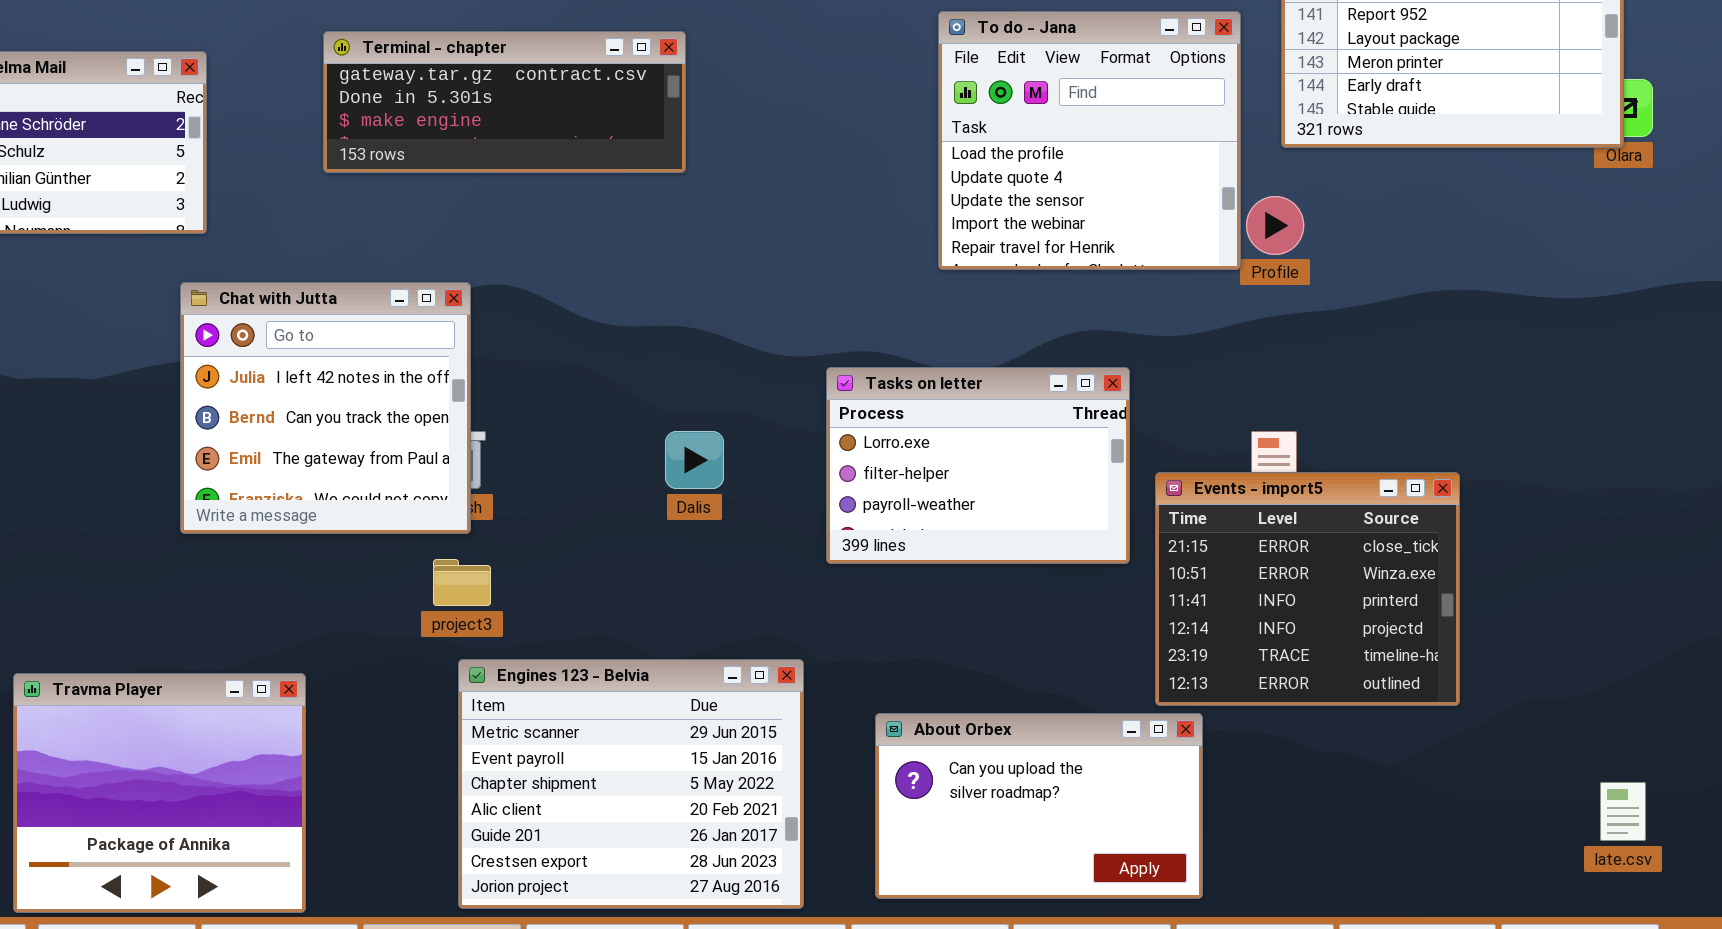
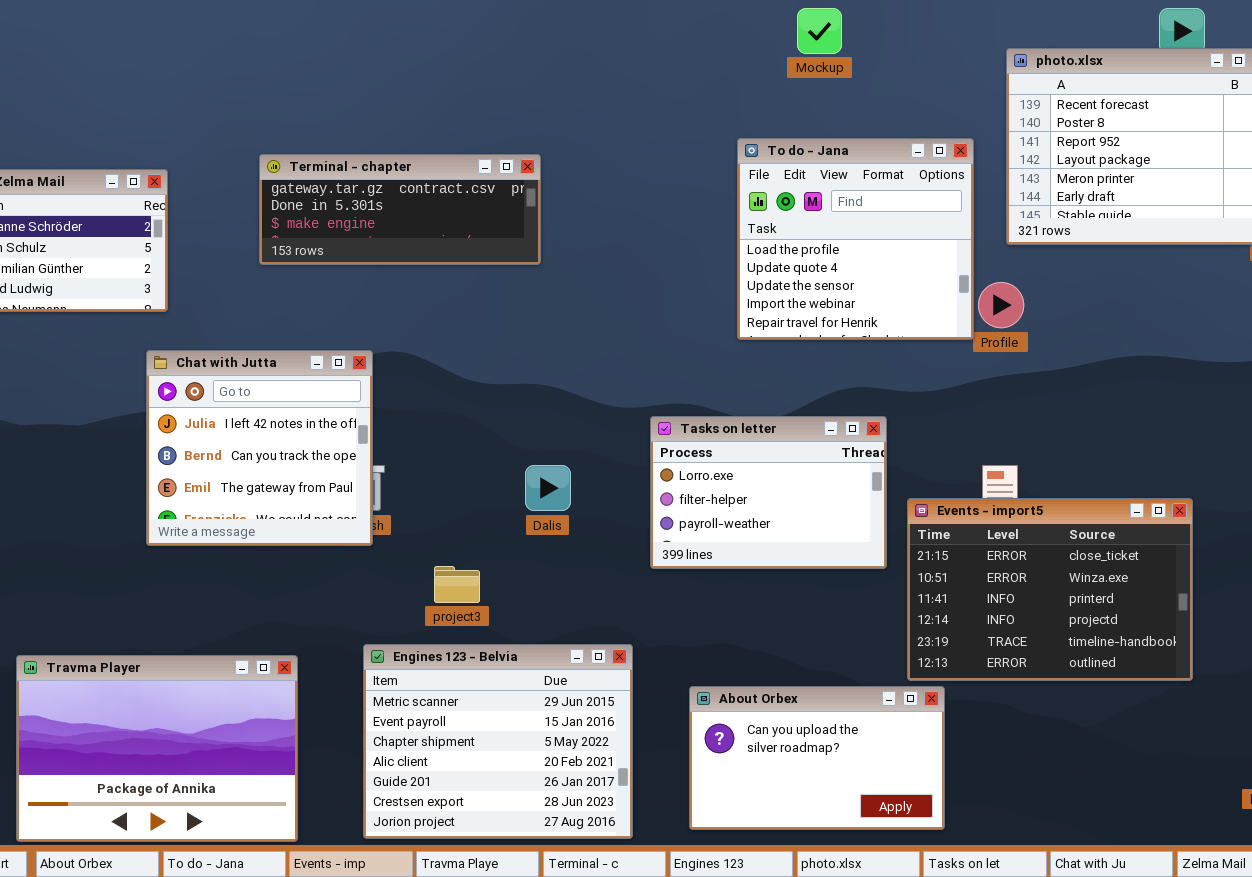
Events - import5: [1155,472,1460,706] -> [907,498,1193,681], resized
project3: [433,559,491,606] -> [434,566,480,603], moved
Travma Player: [13,673,306,913] -> [16,655,298,842], resized

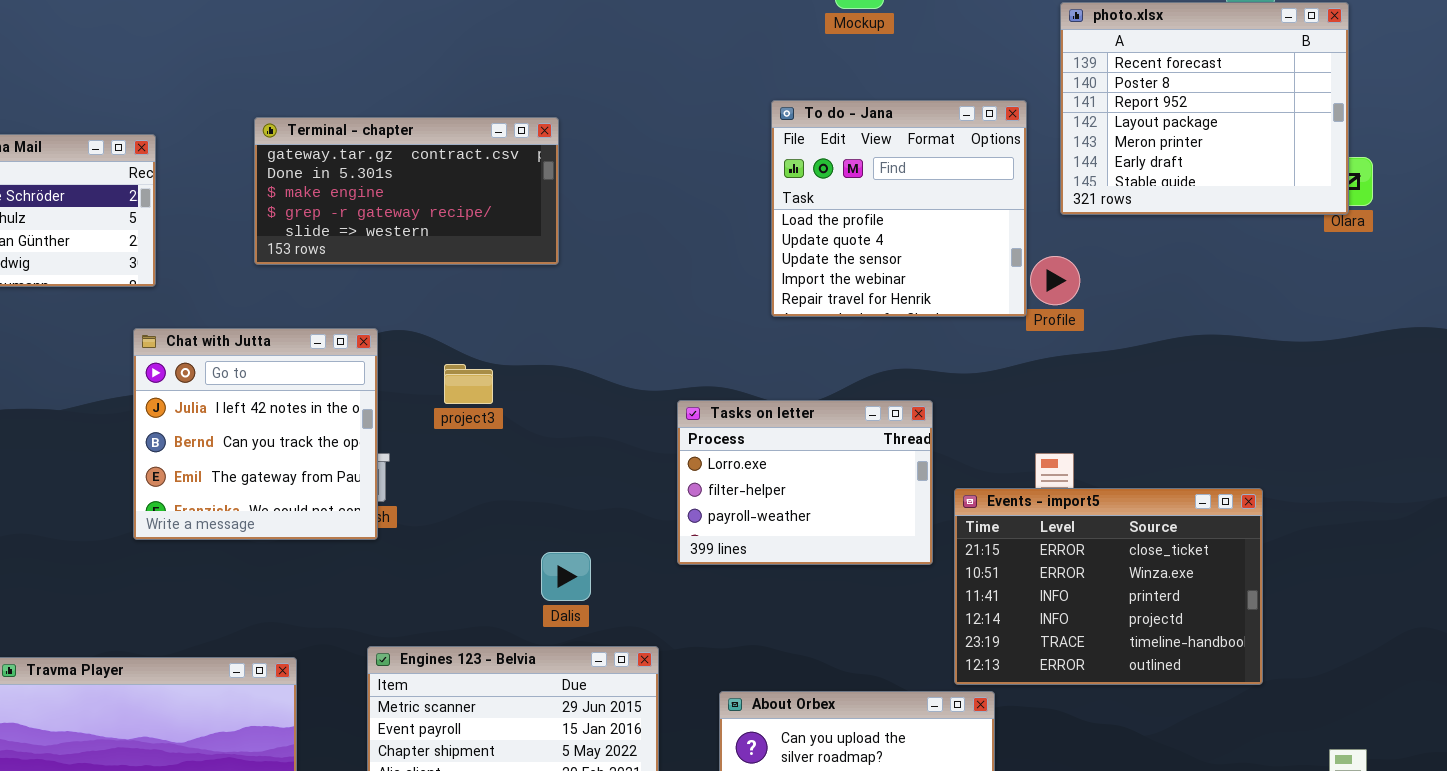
Terminal - chapter: [259,154,541,265] -> [254,117,559,265], resized
Dalis: [525,465,571,511] -> [541,552,591,601], moved
project3: [434,566,480,603] -> [444,364,493,404], moved

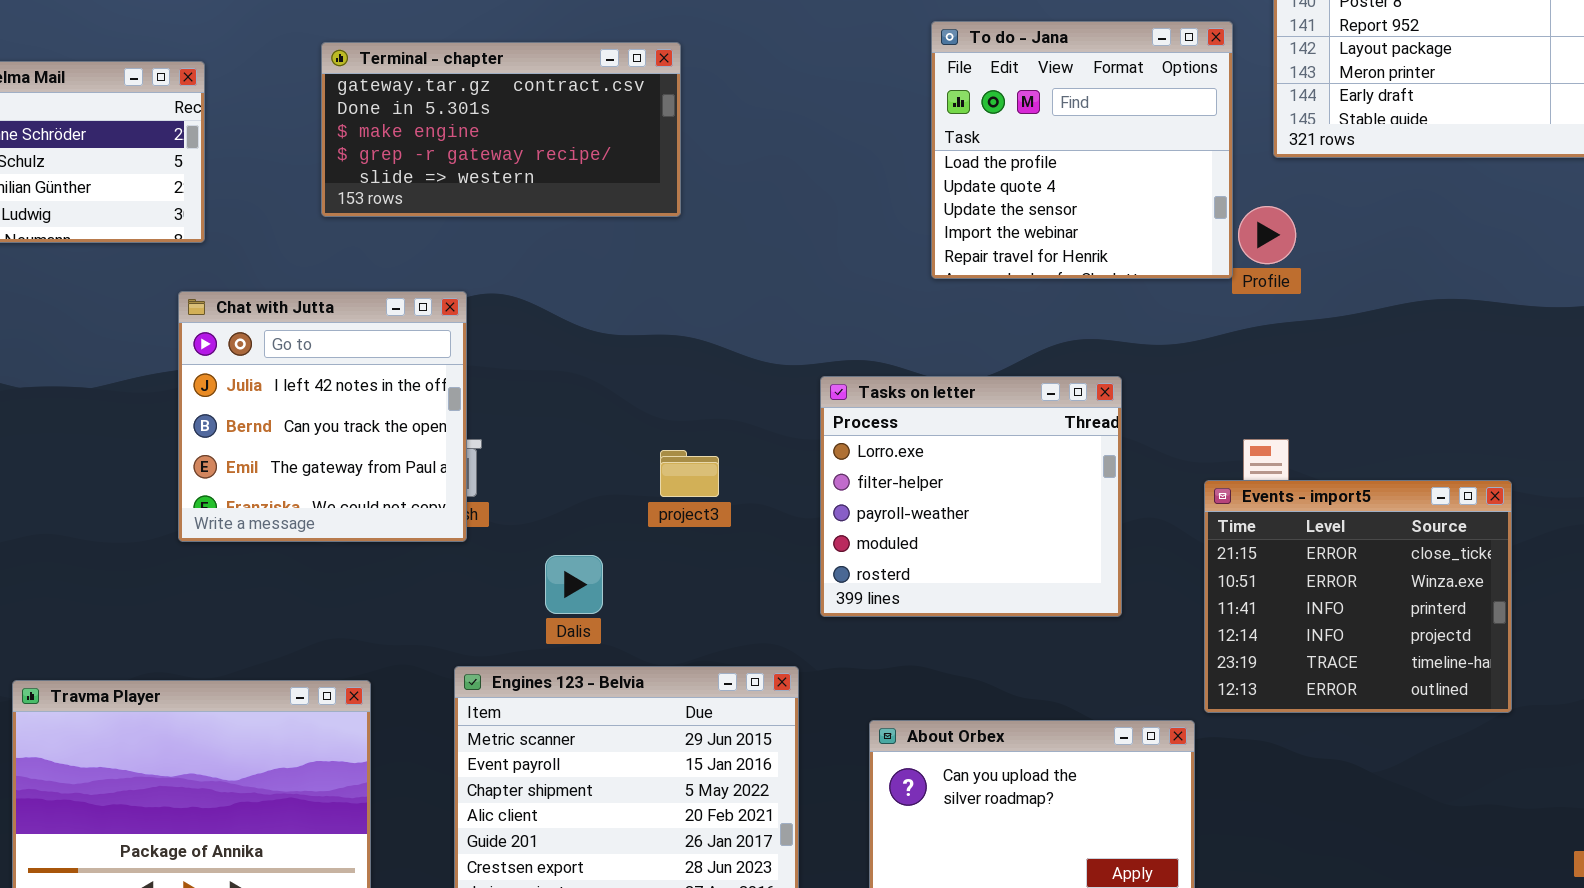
project3: [444,364,493,404] -> [660,450,719,497], moved
Tasks on letter: [677,400,933,565] -> [820,376,1122,617], resized
Events - import5: [954,488,1263,685] -> [1204,480,1512,713], resized
Dalis: [541,552,591,601] -> [545,555,603,614], moved

